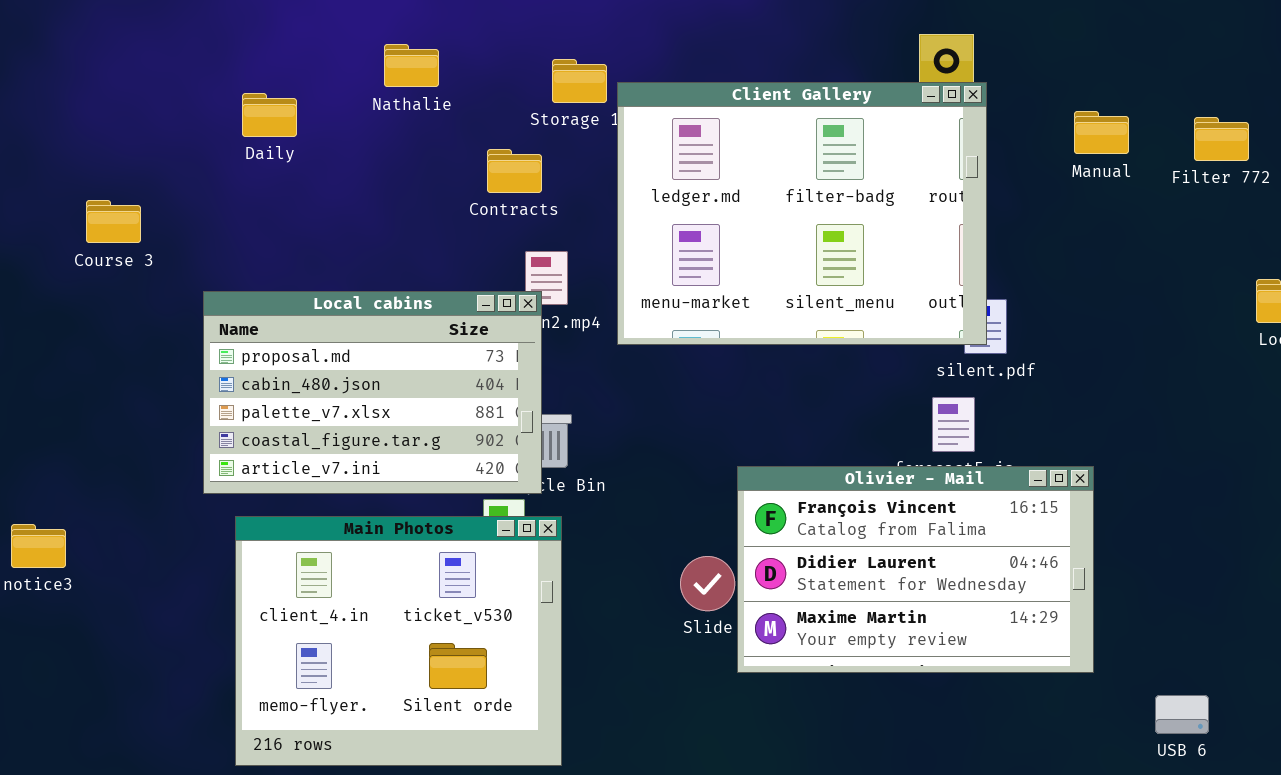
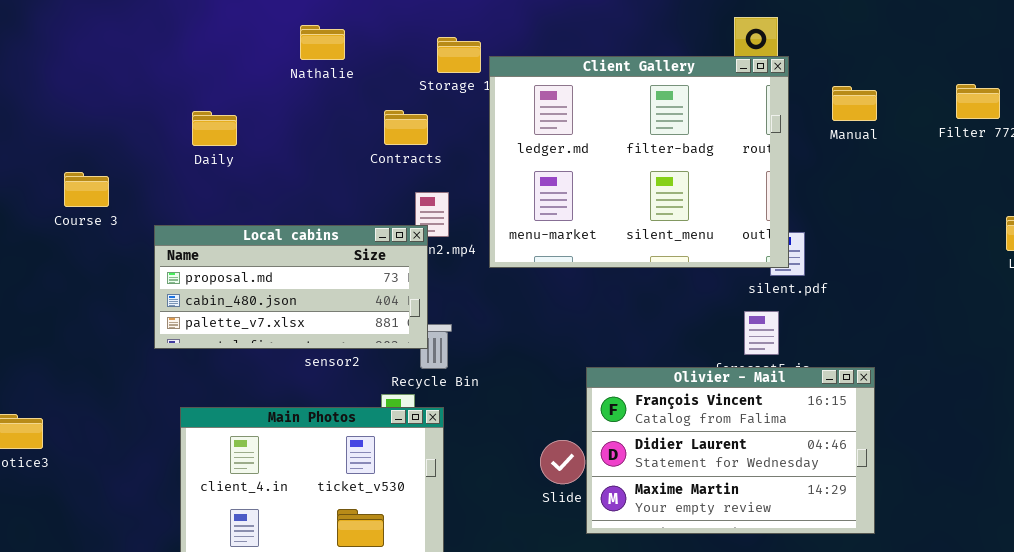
Daily: [242,93,297,137] -> [192,111,237,146], moved
Manual: [1074,111,1129,154] -> [832,86,877,121], moved
Course 3: [86,200,141,243] -> [64,172,109,207], moved
Local cabins: [203,291,542,494] -> [154,225,428,349], resized

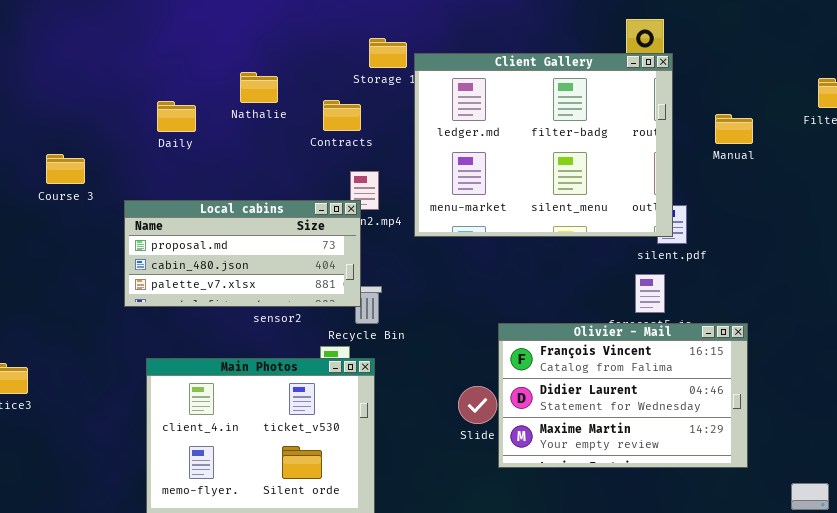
Nathalie: [300,25,345,60] -> [240,72,278,103], moved
Manual: [832,86,877,121] -> [715,114,753,144], moved

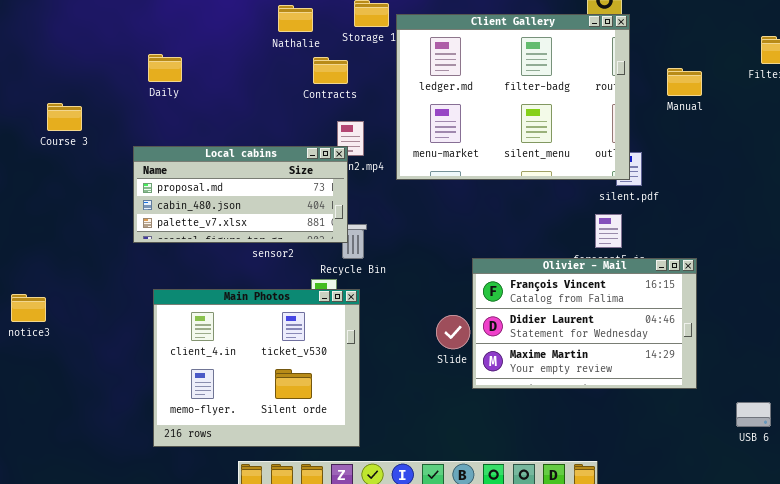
Nathalie: [240,72,278,103] -> [278,5,313,32], moved
Daily: [157,101,196,132] -> [148,54,182,82], moved
Course 3: [46,154,85,184] -> [47,103,82,131], moved

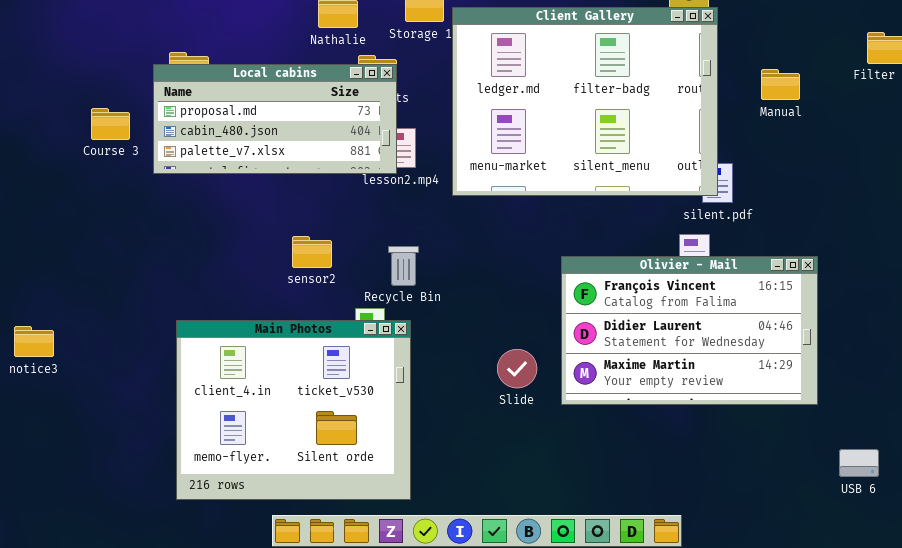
Course 3: [47,103,82,131] -> [91,108,130,140], moved
Local cabins: [133,146,348,243] -> [153,64,397,174], moved
Olivier - Mail: [472,258,697,389] -> [561,256,818,405], moved

